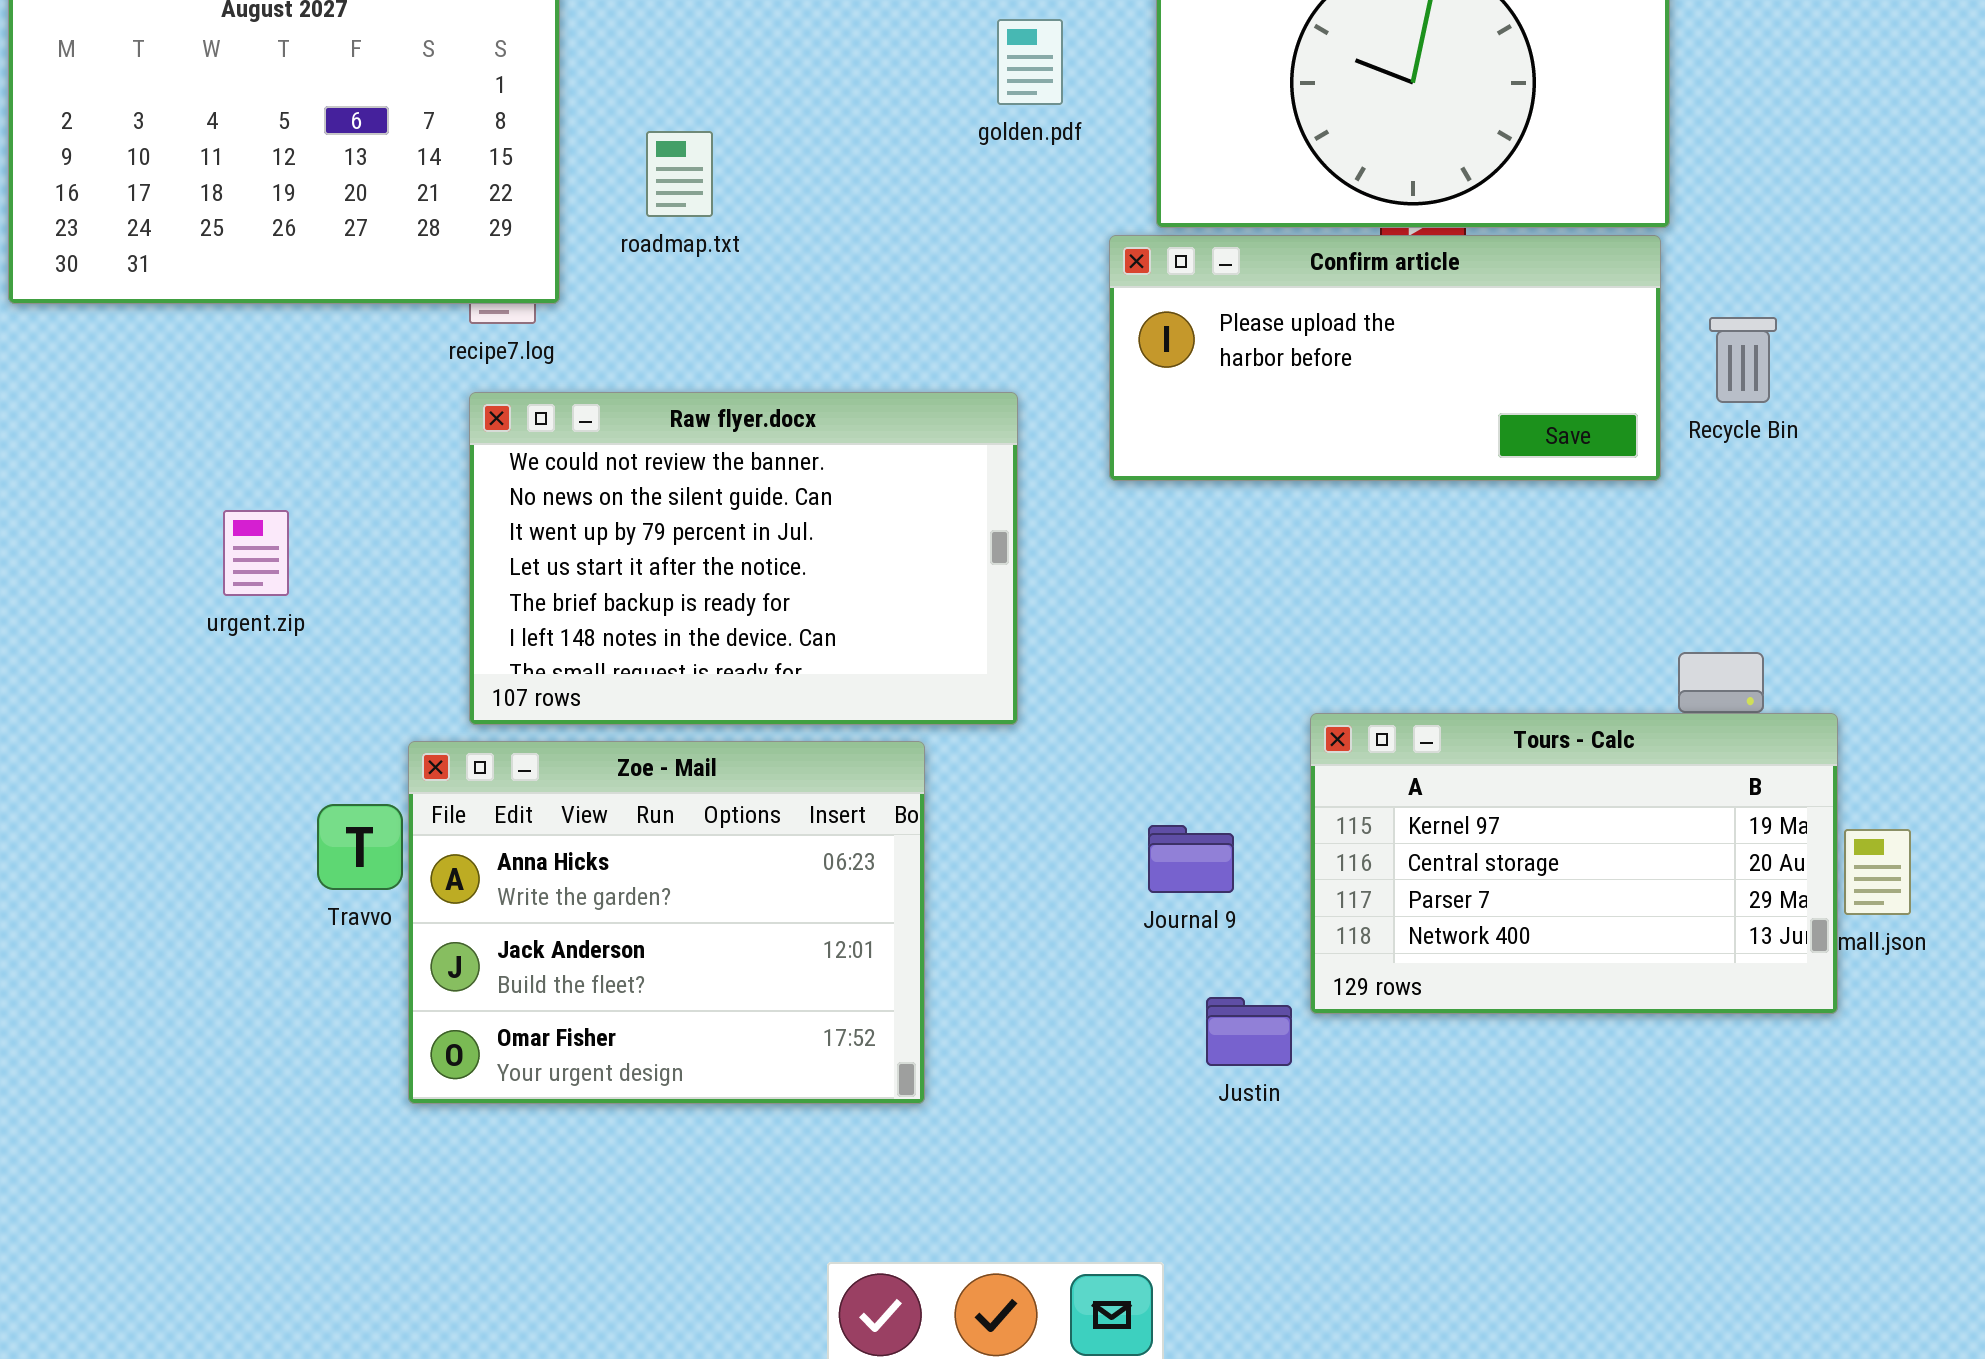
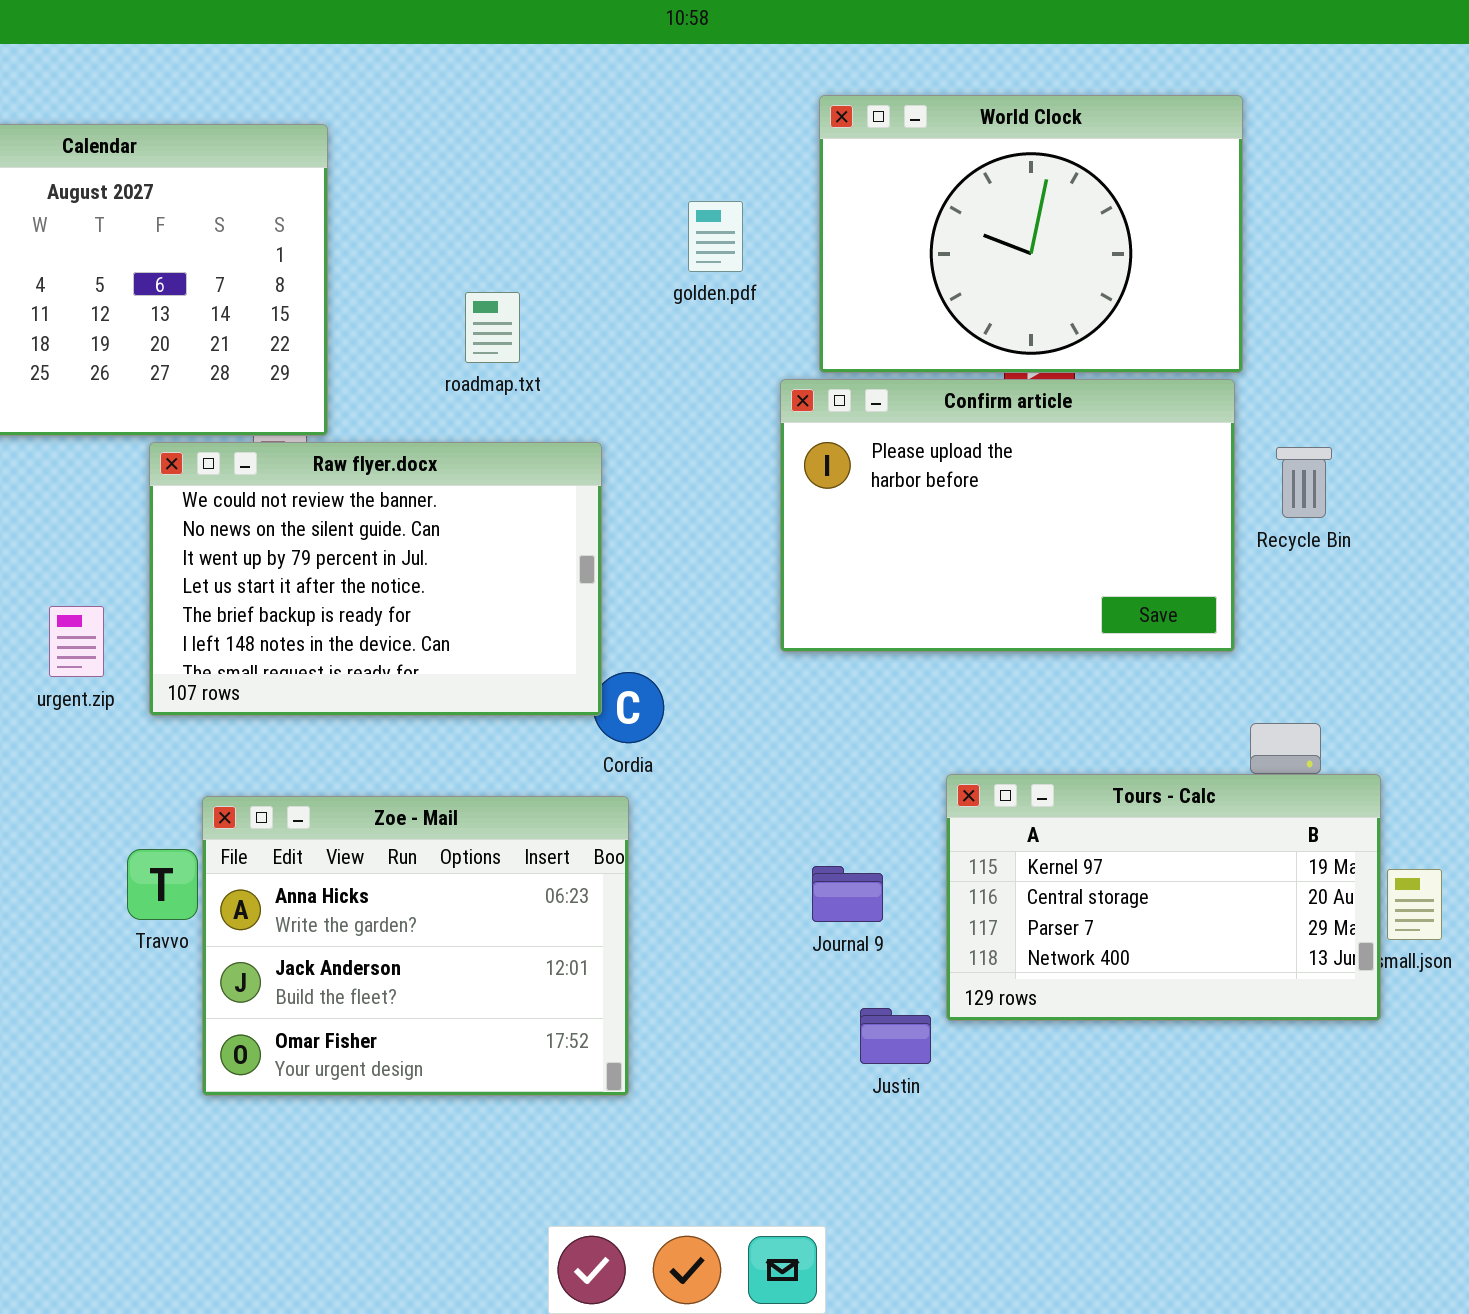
roadmap.txt: [646,131,713,217] -> [465,292,520,363], moved
Confirm article: [1109,235,1661,481] -> [780,379,1235,652], resized
Raw flyer.docx: [469,392,1018,725] -> [149,442,602,716], moved

